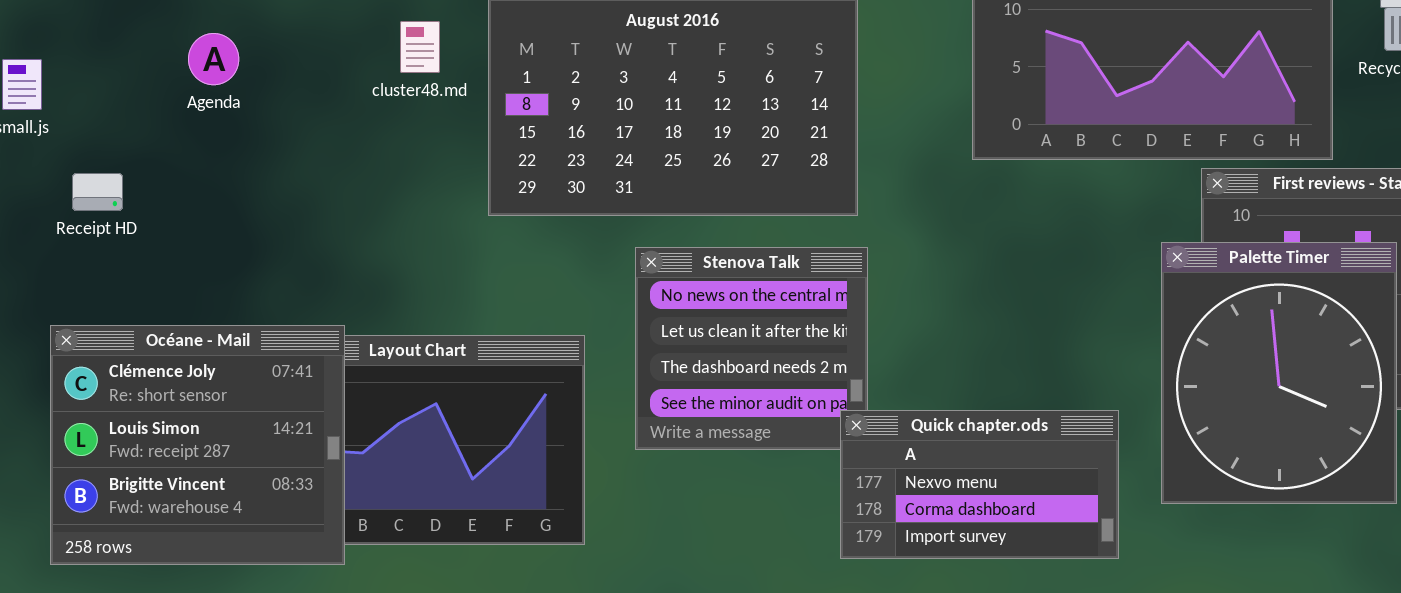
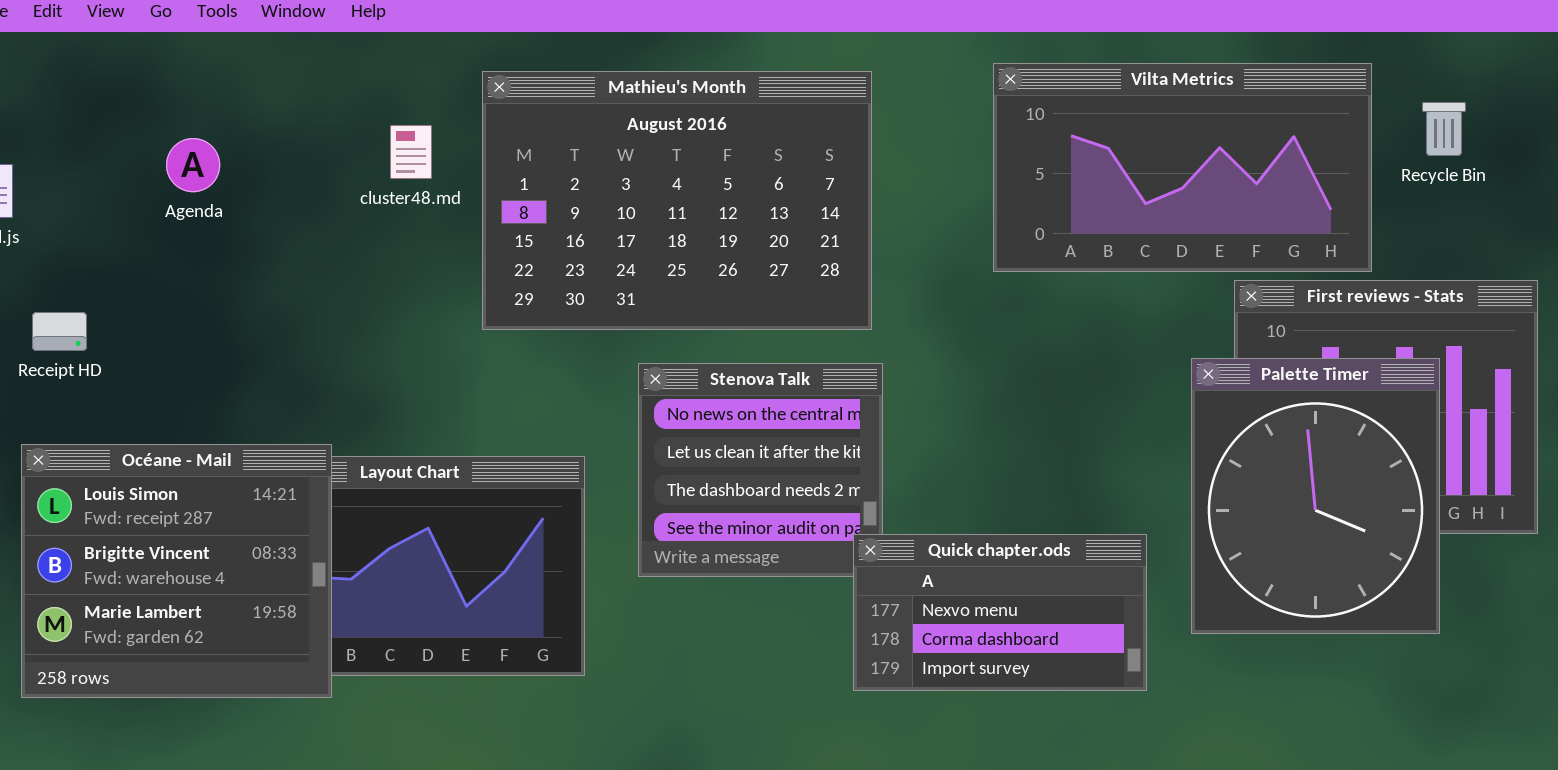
Receipt HD: [72,173,123,211] -> [32,312,87,351], moved
Océane - Mail: [50,325,345,565] -> [21,444,332,698], scrolled down 1 row

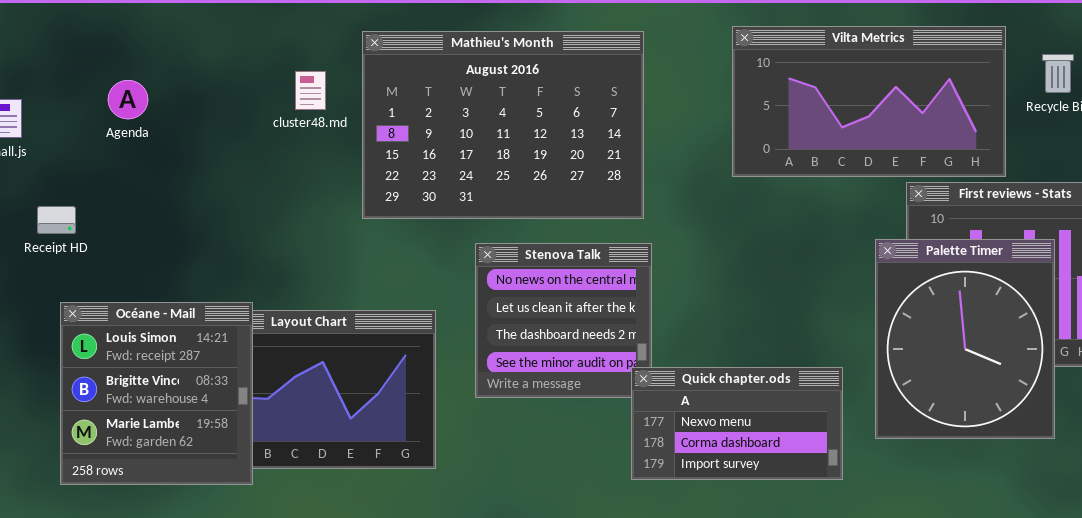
Agenda: [166,138,220,192] -> [108,80,148,119], moved
Océane - Mail: [21,444,332,698] -> [60,302,253,485], resized

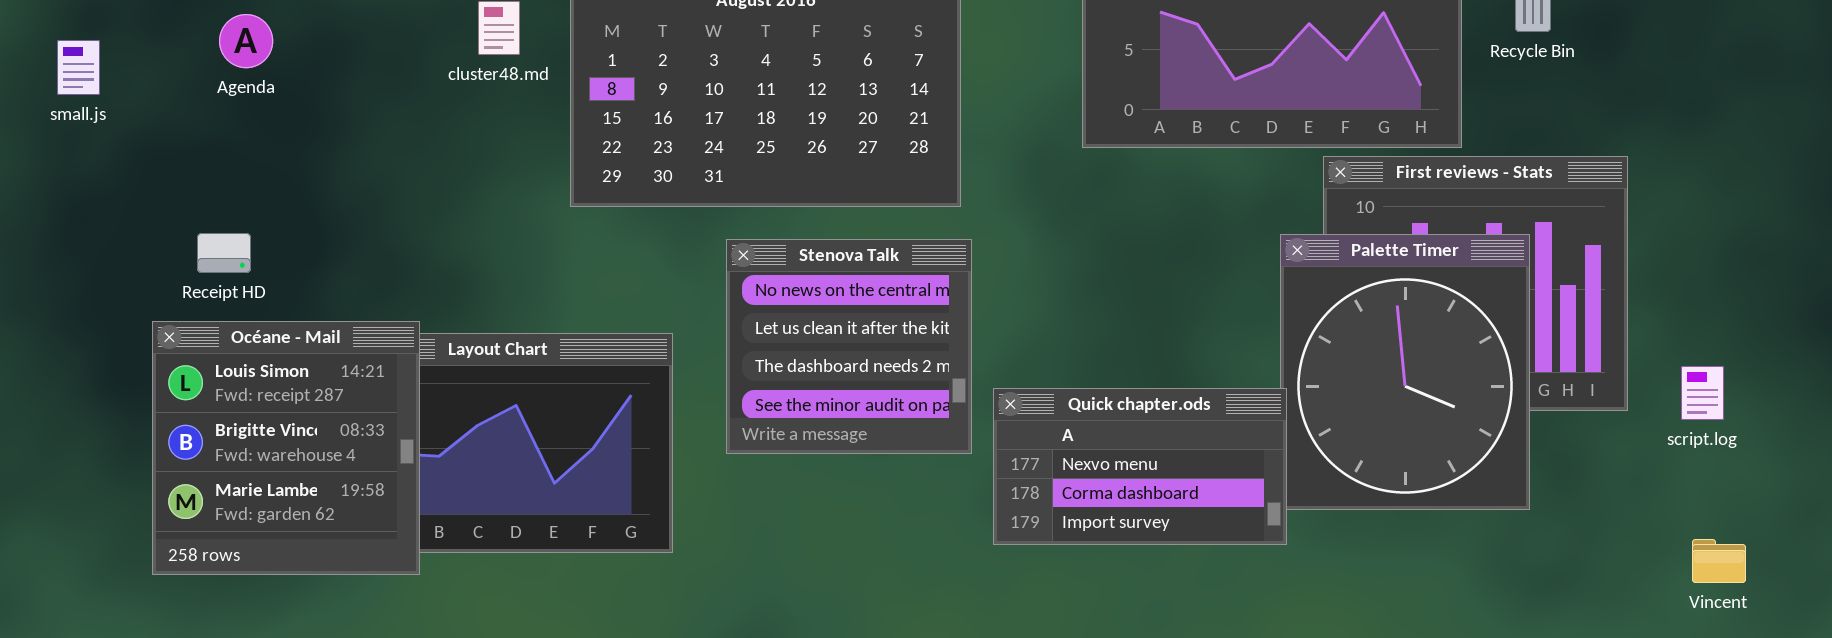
Receipt HD: [37,206,76,234] -> [197,233,251,273], moved
Quick chapter.ods: [631,367,843,480] -> [993,388,1287,545], moved

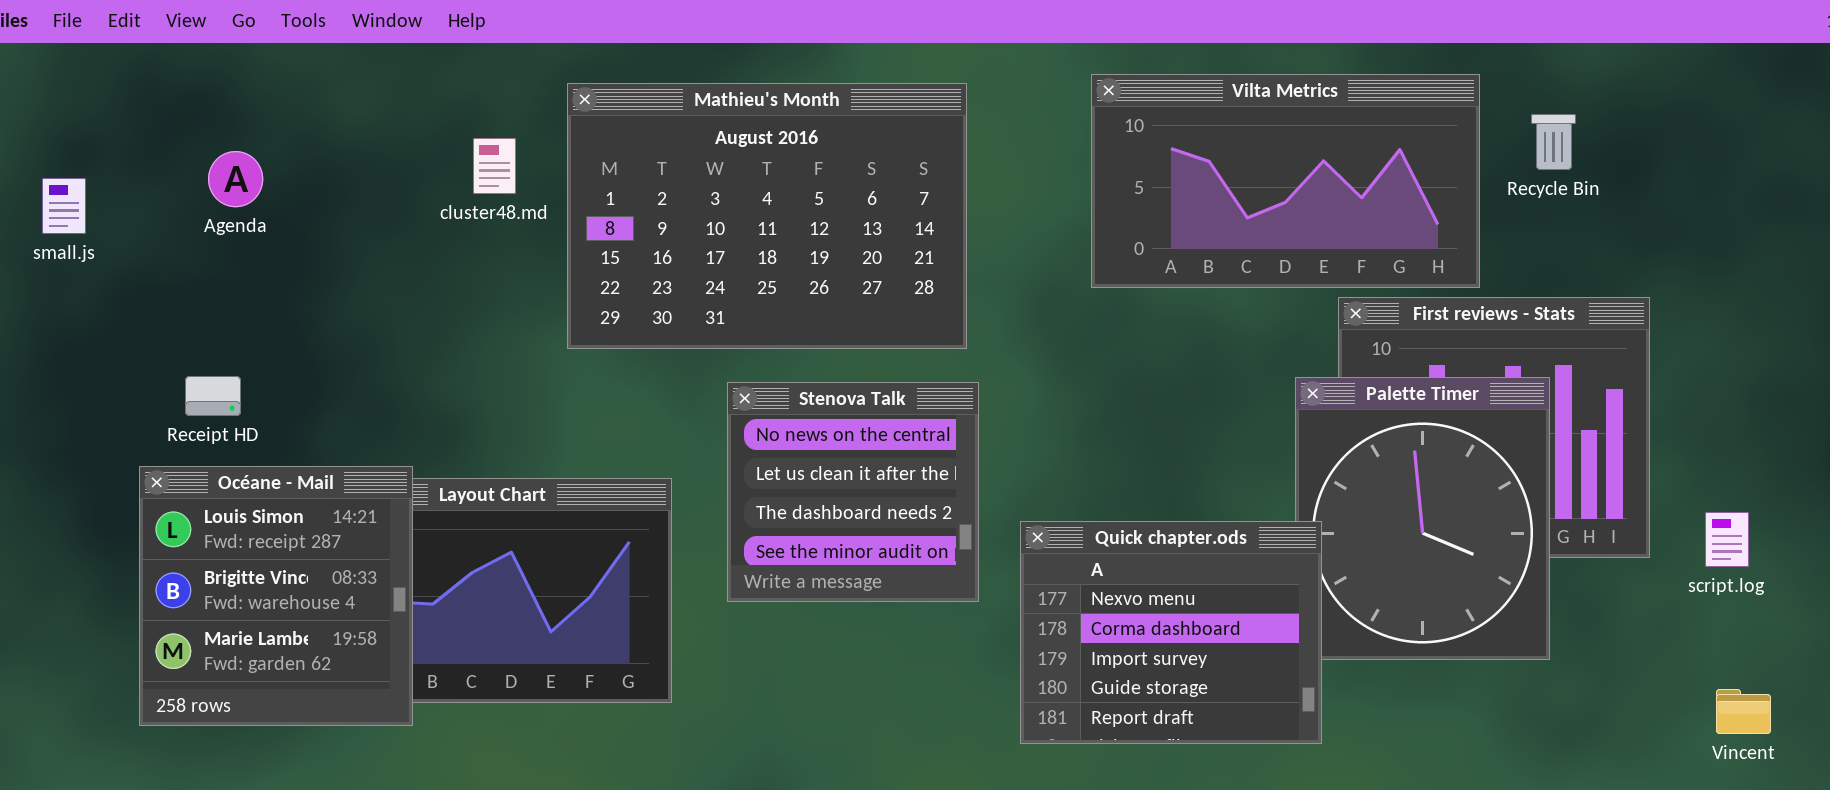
Quick chapter.ods: [993,388,1287,545] -> [1020,521,1322,744], moved, resized

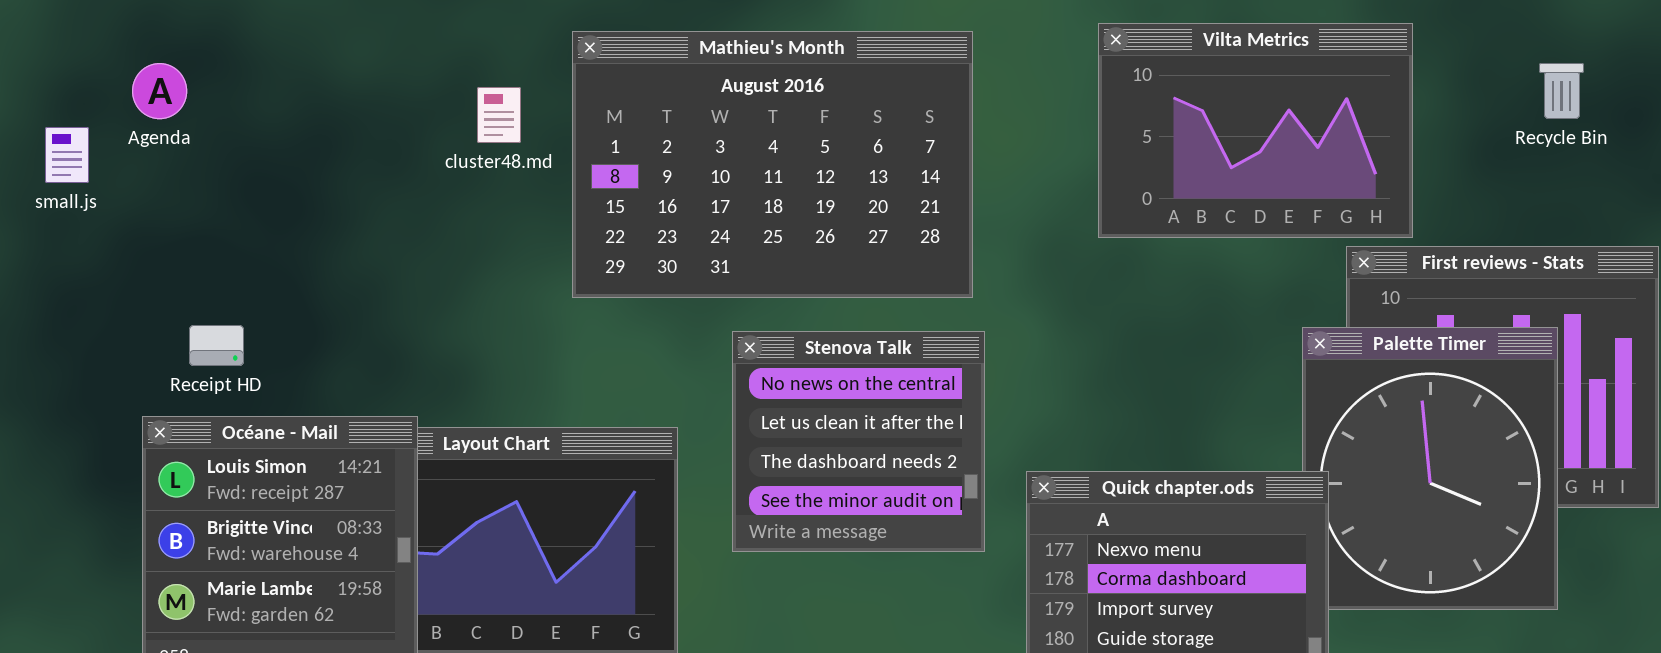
Vilta Metrics: [1091,74,1480,288] -> [1098,23,1413,238], resized
Agenda: [208,151,263,207] -> [132,63,187,119], moved

